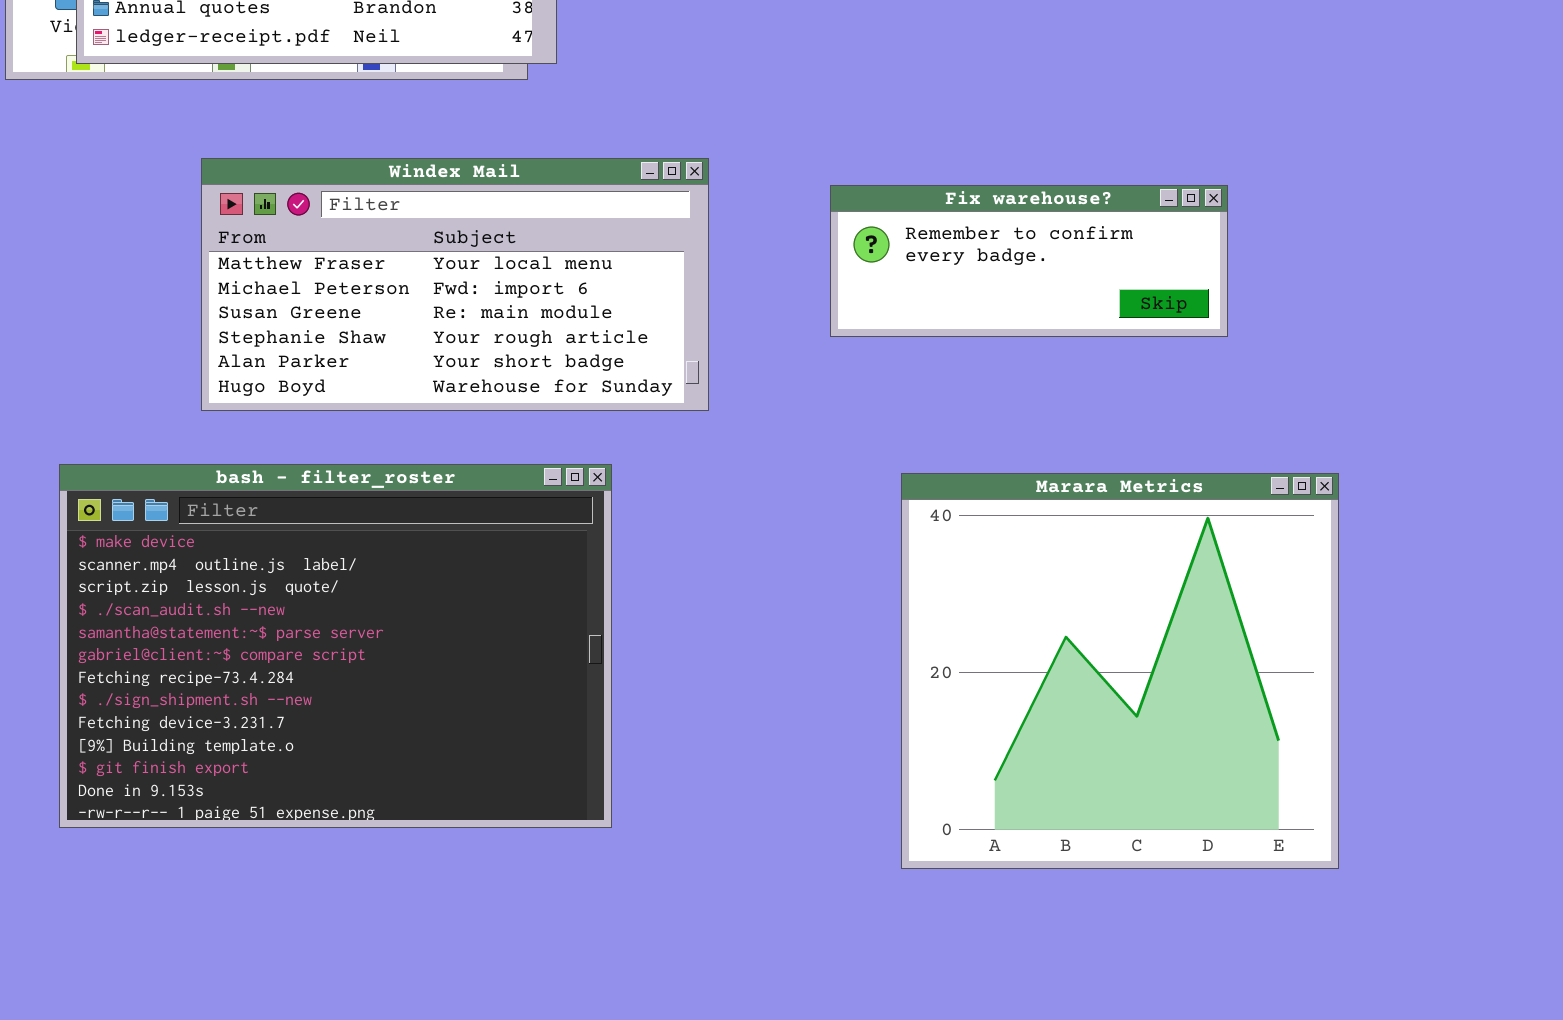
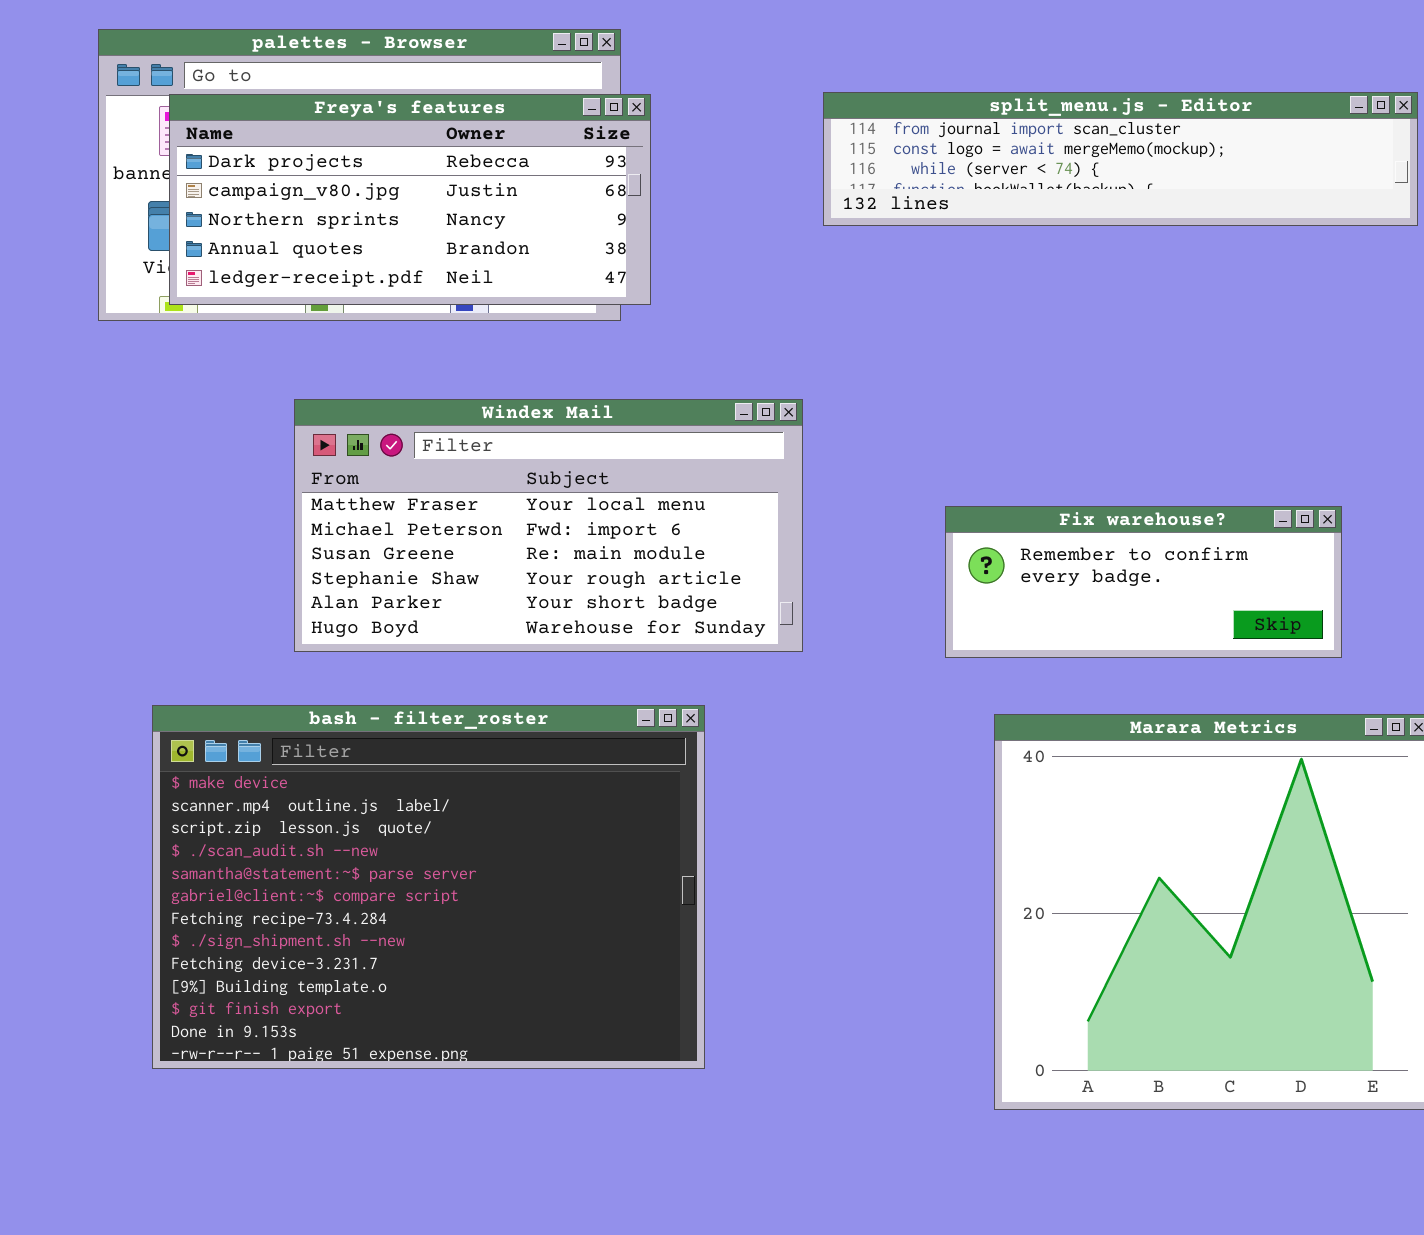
Fix warehouse?: [830,185,1228,337] -> [945,506,1342,658], moved

